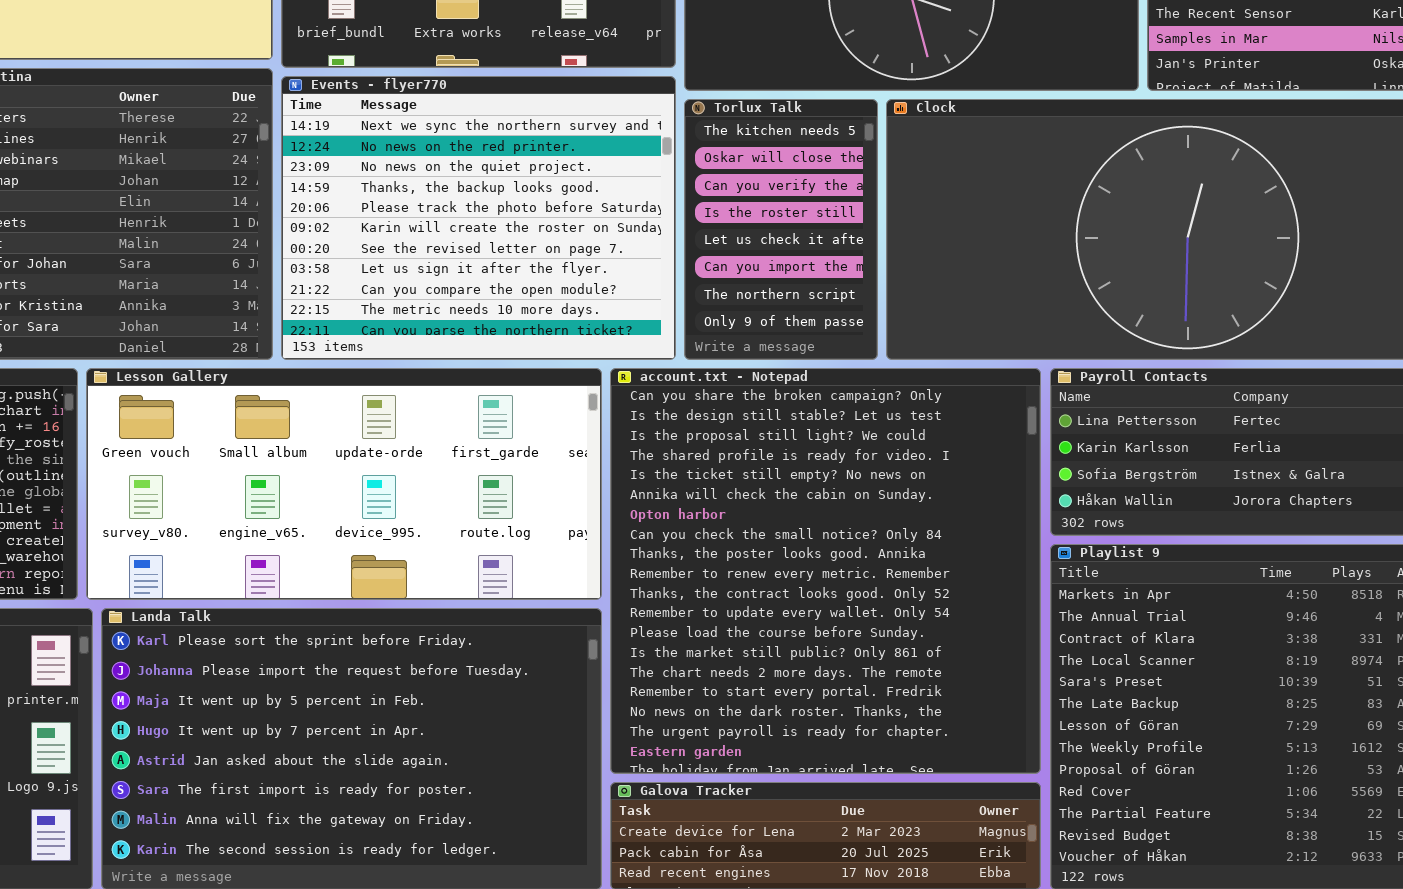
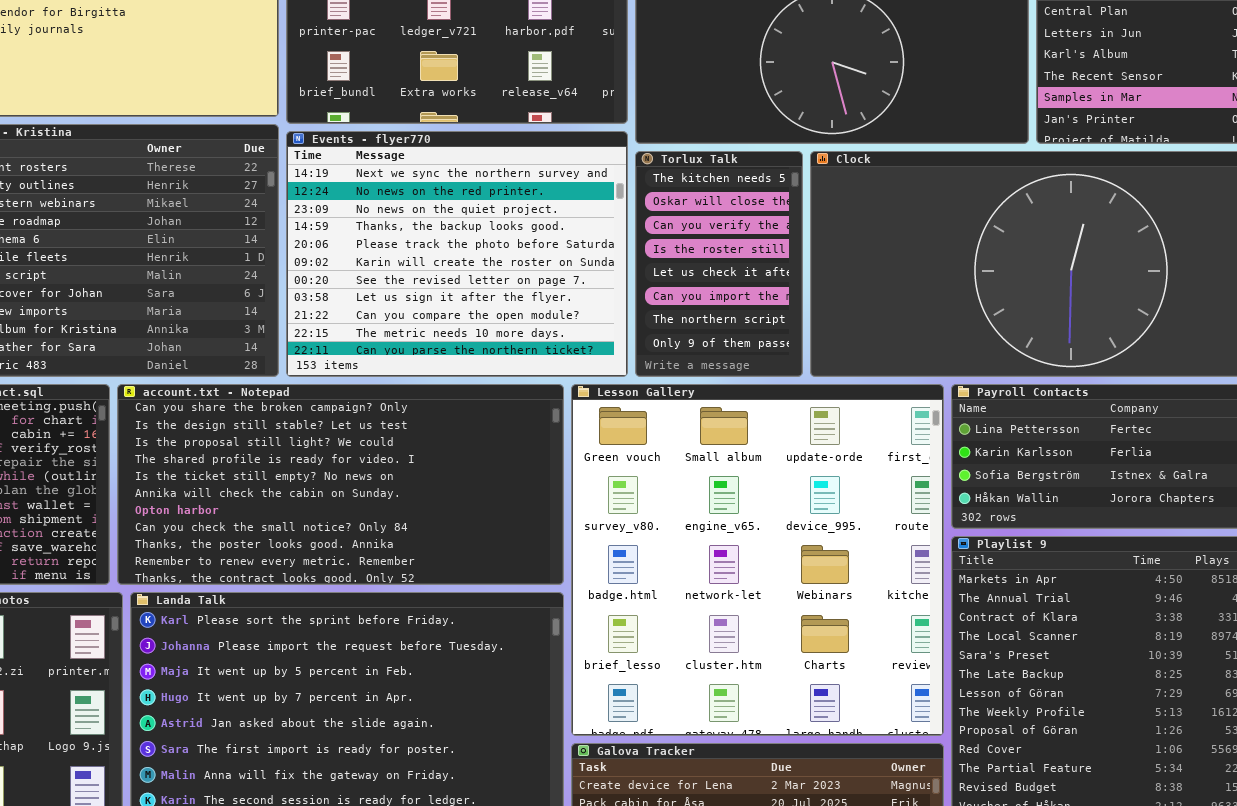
Lesson Gallery: [86,368,602,600] -> [571,384,944,736], moved, resized
account.txt - Notepad: [610,368,1041,774] -> [117,384,564,585], moved, resized

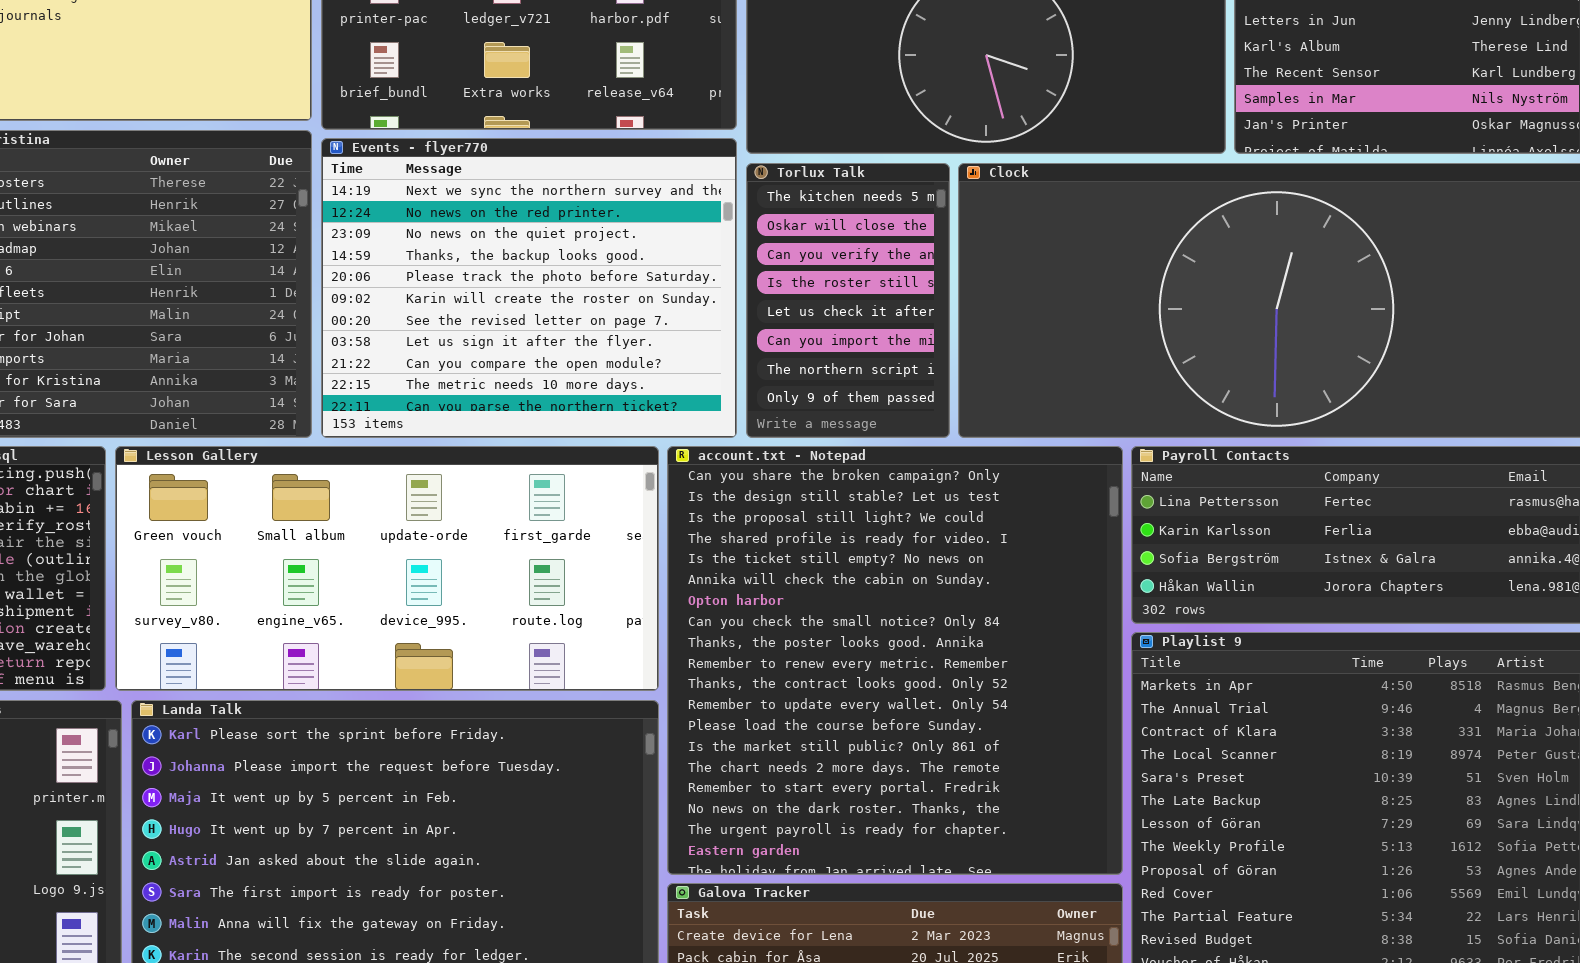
account.txt - Notepad: [117,384,564,585] -> [667,446,1123,875], moved, resized
Lesson Gallery: [571,384,944,736] -> [115,446,659,691], moved, resized

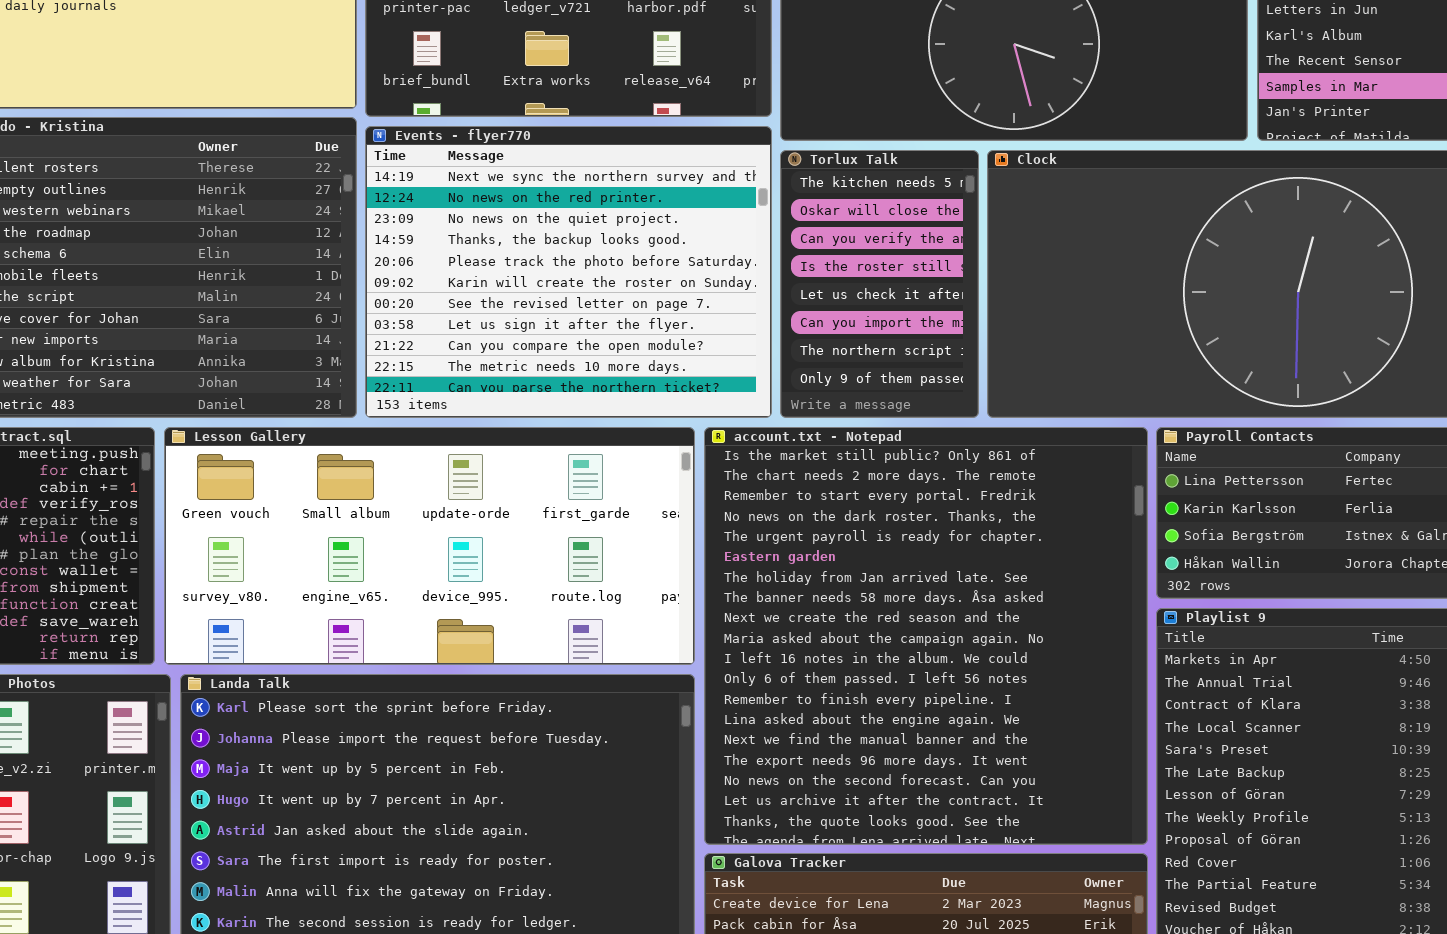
account.txt - Notepad: [667,446,1123,875] -> [704,427,1148,845], scrolled down 13 rows

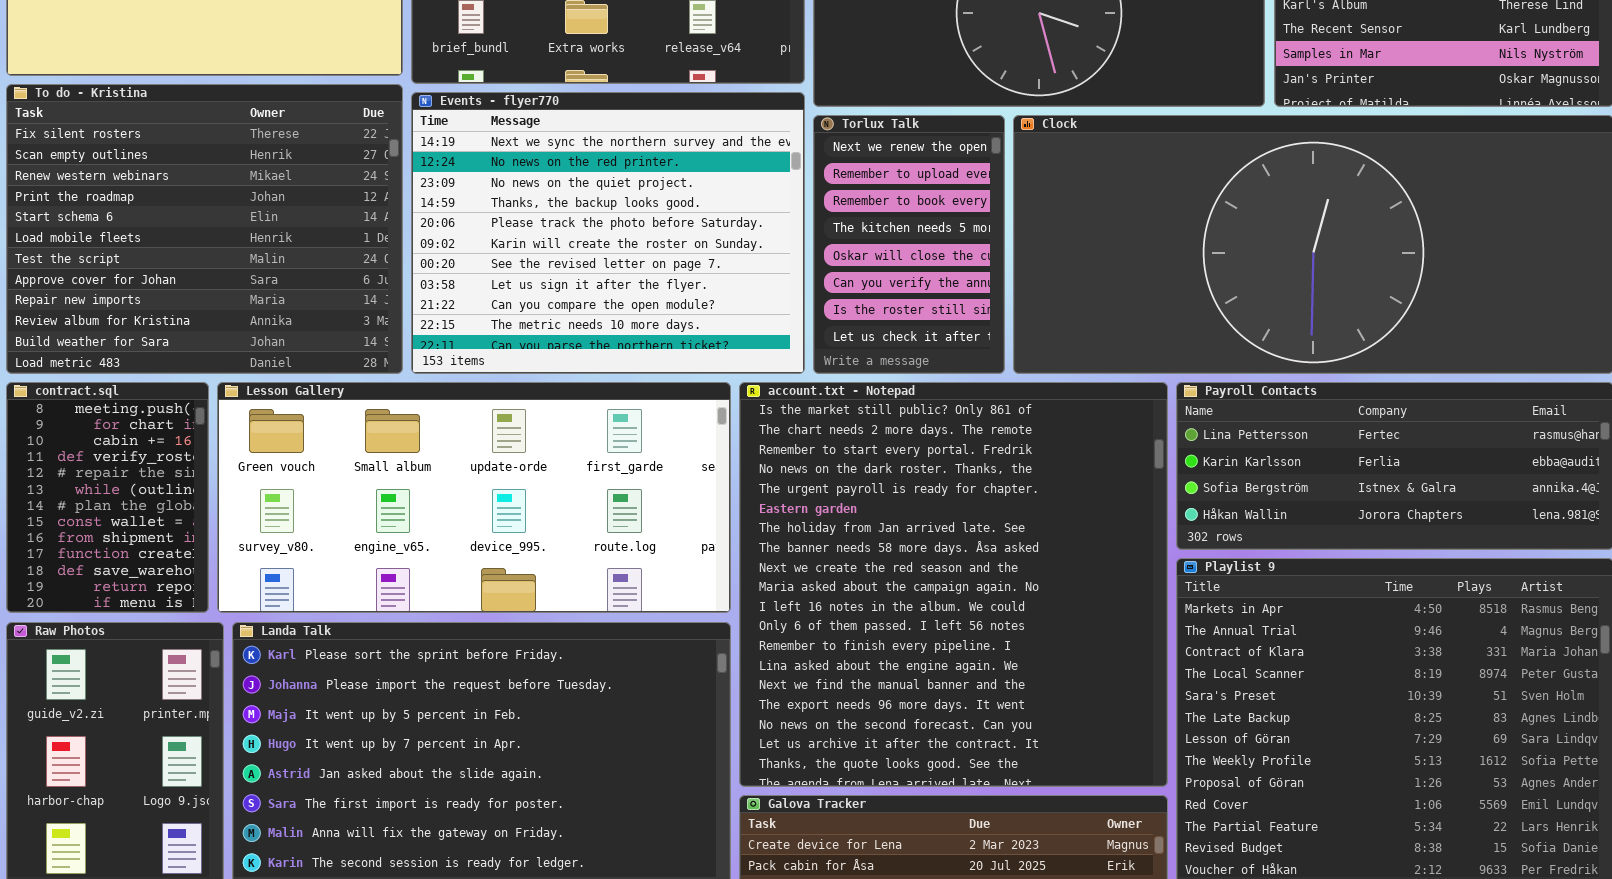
Torlux Talk: [780,150,979,418] -> [813,115,1005,374], scrolled up 3 rows

